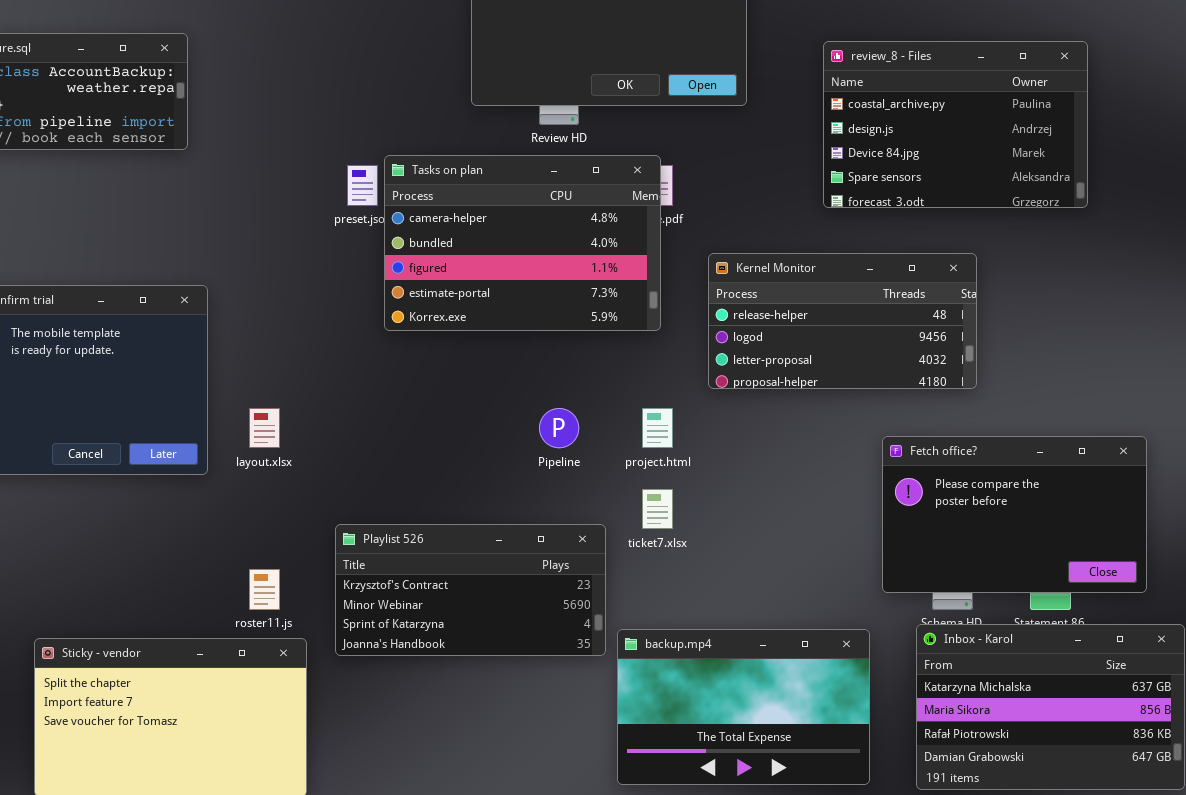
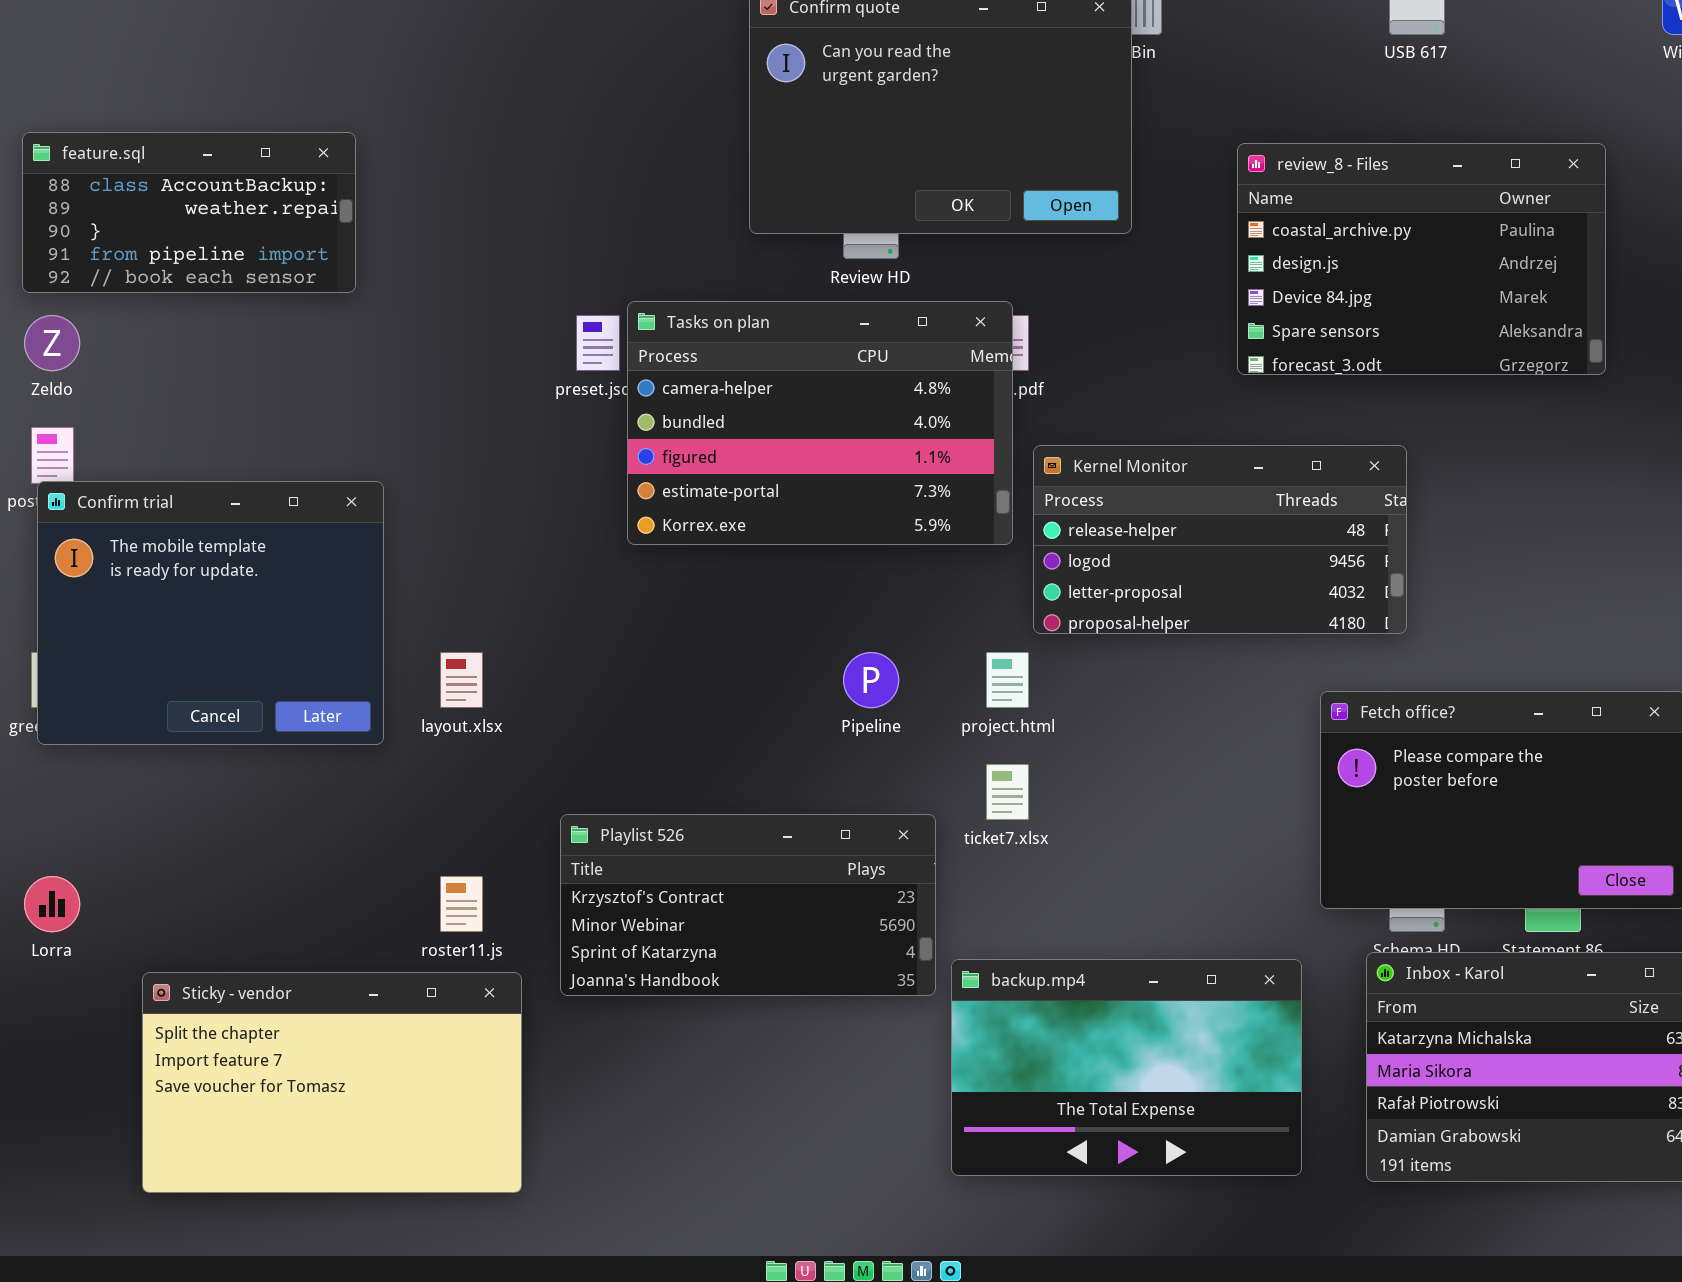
Kernel Monitor: [708,253,977,389] -> [1033,445,1407,634], moved

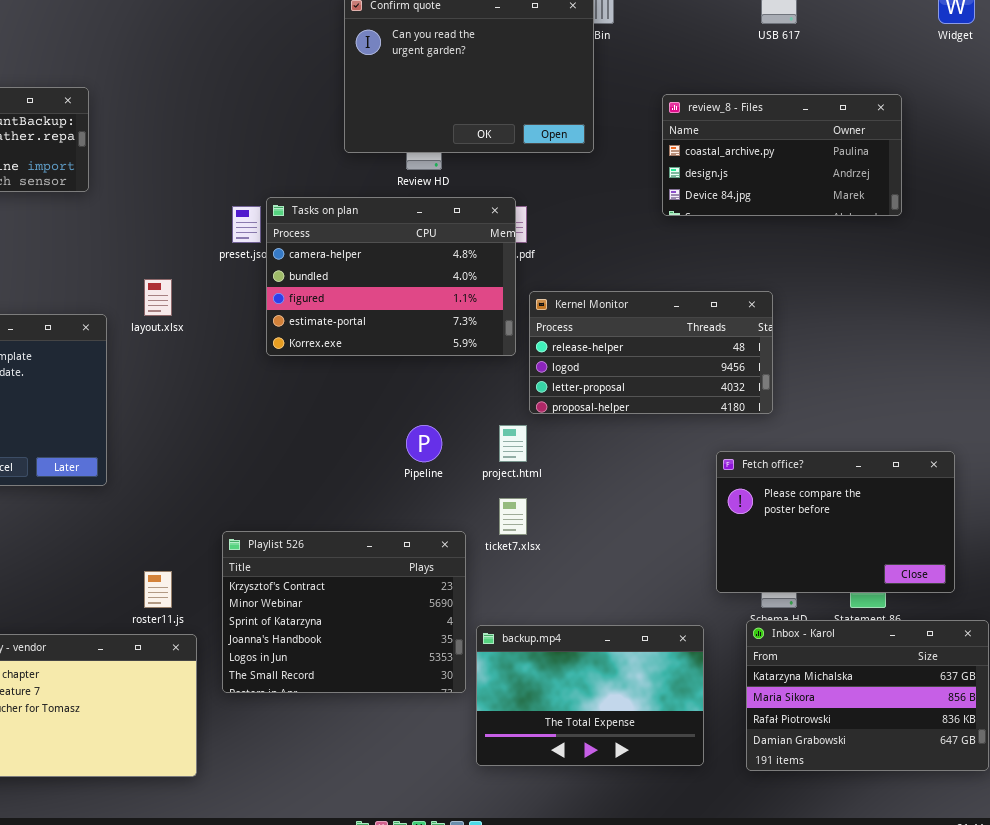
review_8 - Files: [1237,143,1606,375] -> [662,94,902,216], resized
layout.xlsx: [440,652,483,708] -> [144,279,172,316], moved
Playlist 526: [560,814,936,996] -> [222,531,466,693], resized

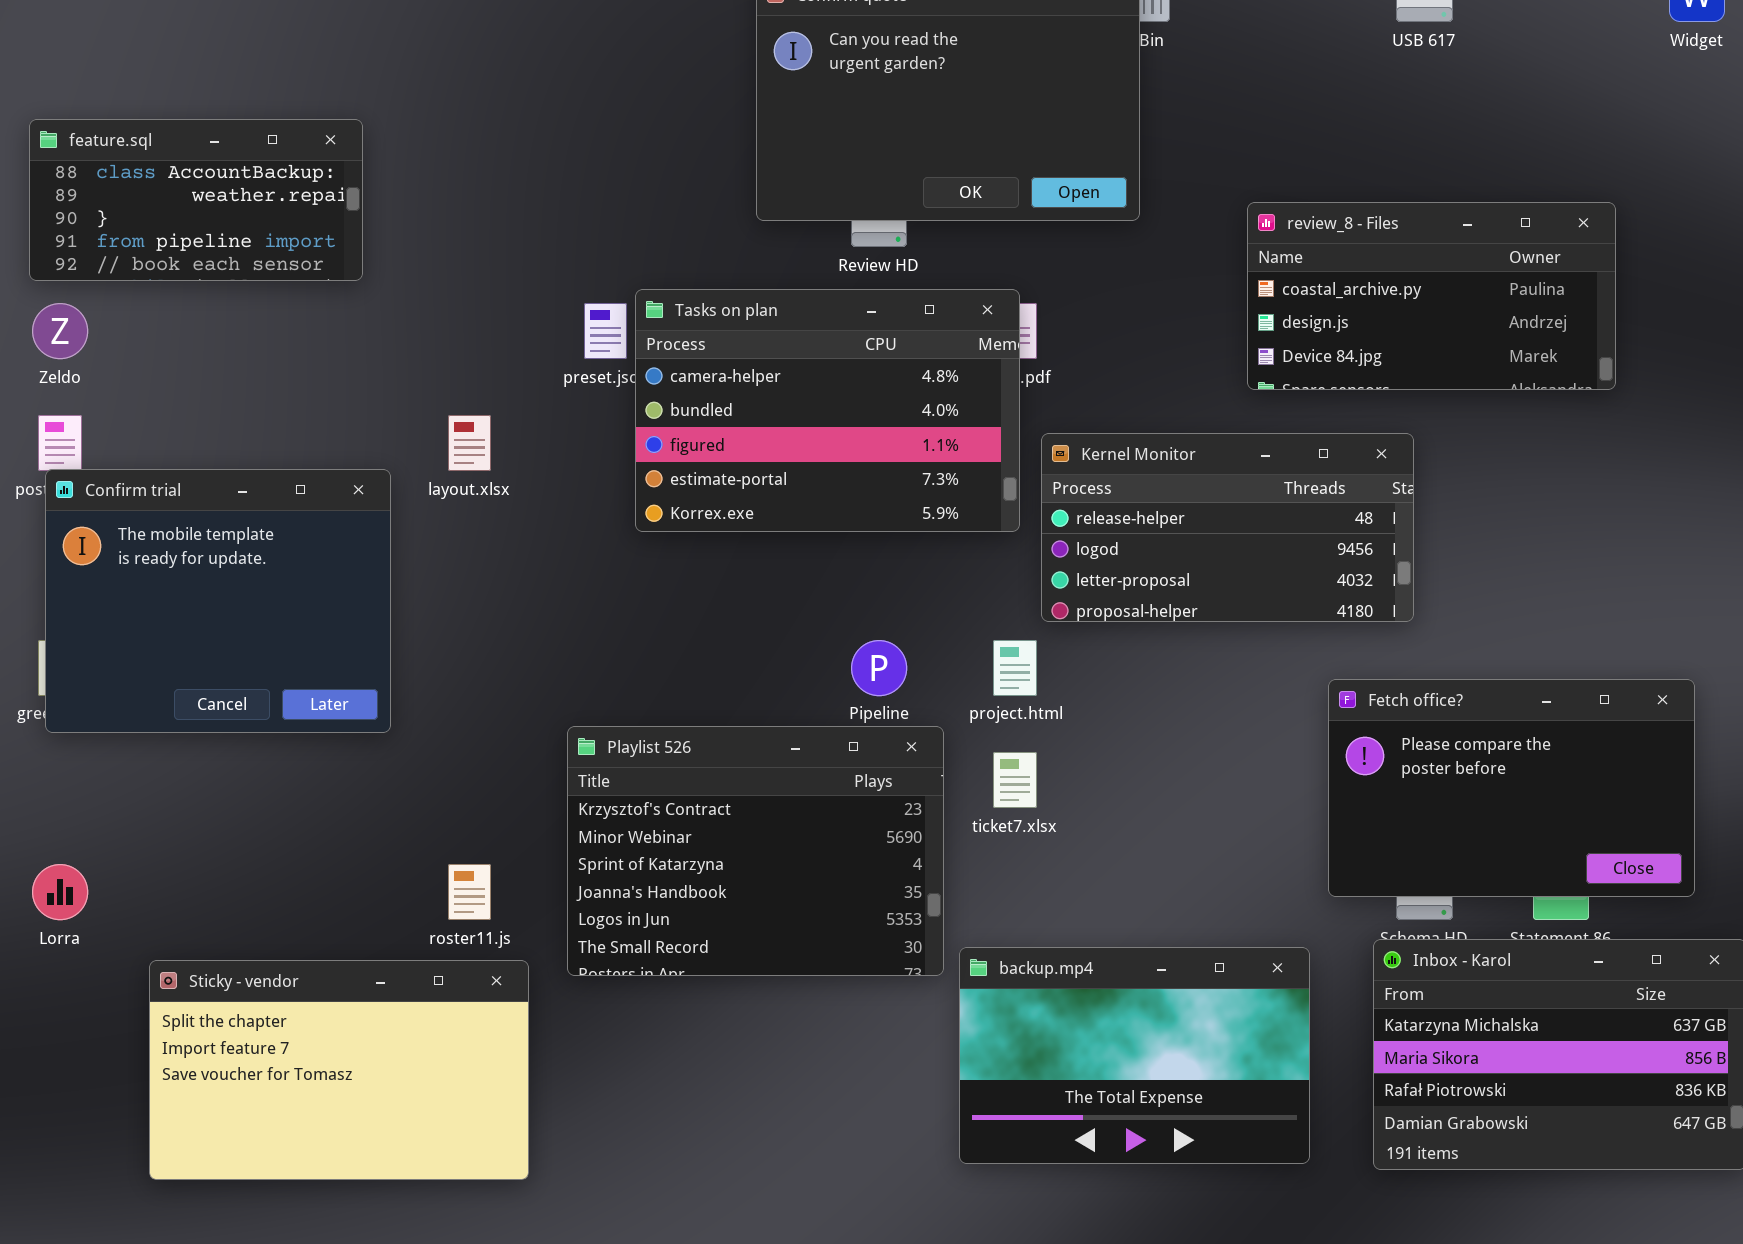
review_8 - Files: [662,94,902,216] -> [1247,202,1616,390], moved
Playlist 526: [222,531,466,693] -> [567,726,944,976], moved

